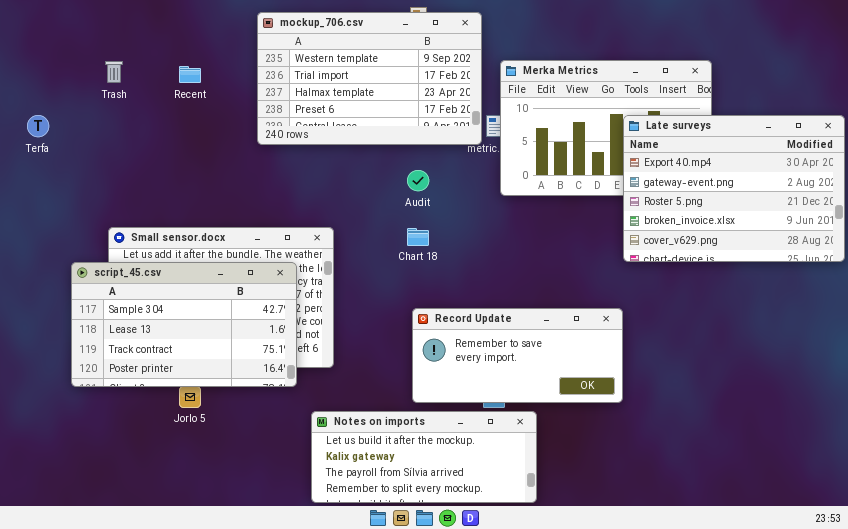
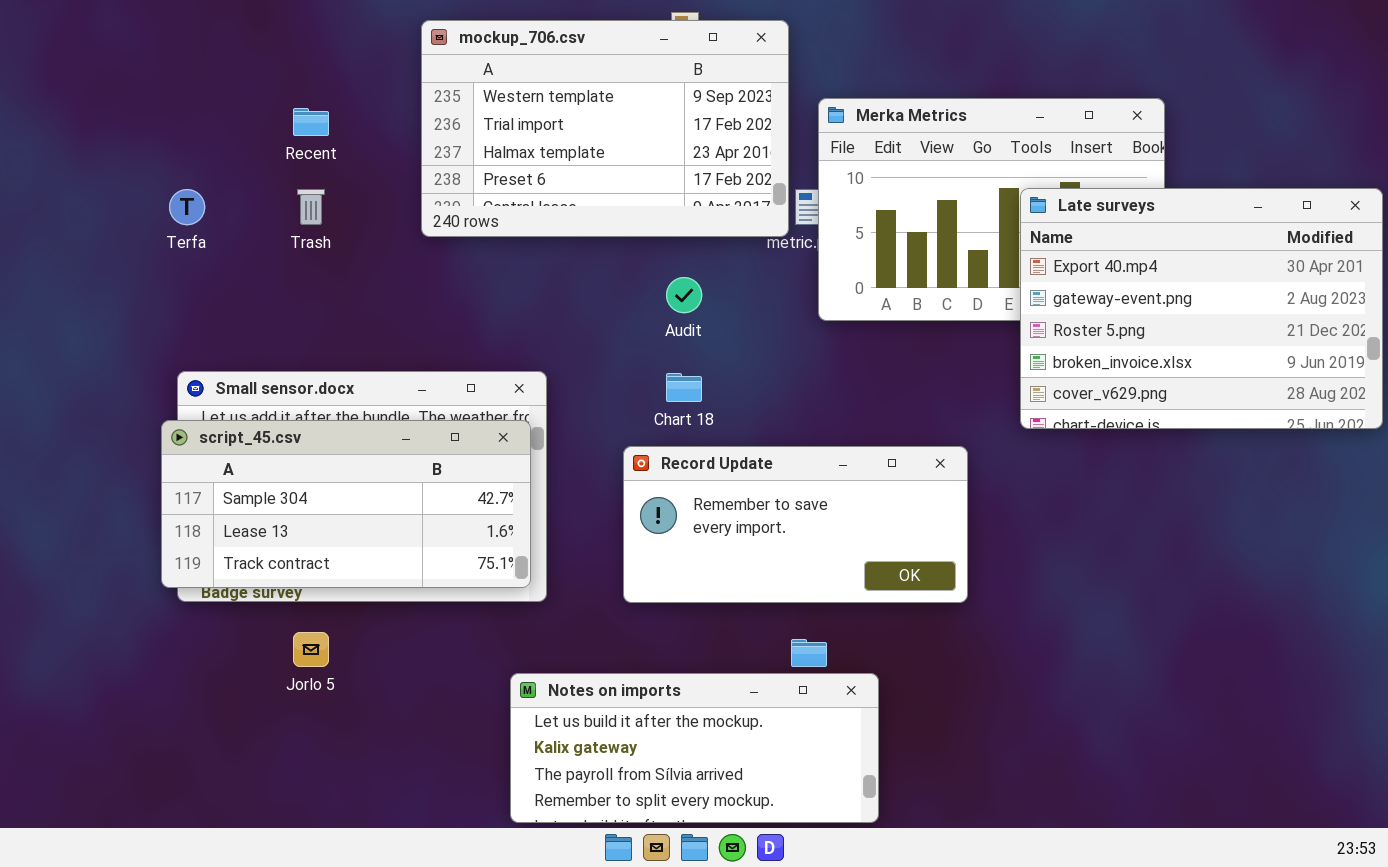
Trash: [105,61,123,83] -> [297,189,325,225], moved
Terfa: [27,115,49,137] -> [169,189,205,225], moved
script_45.csv: [71,262,297,387] -> [161,420,531,588], moved, resized
Record Update: [412,308,623,403] -> [623,446,968,603], moved

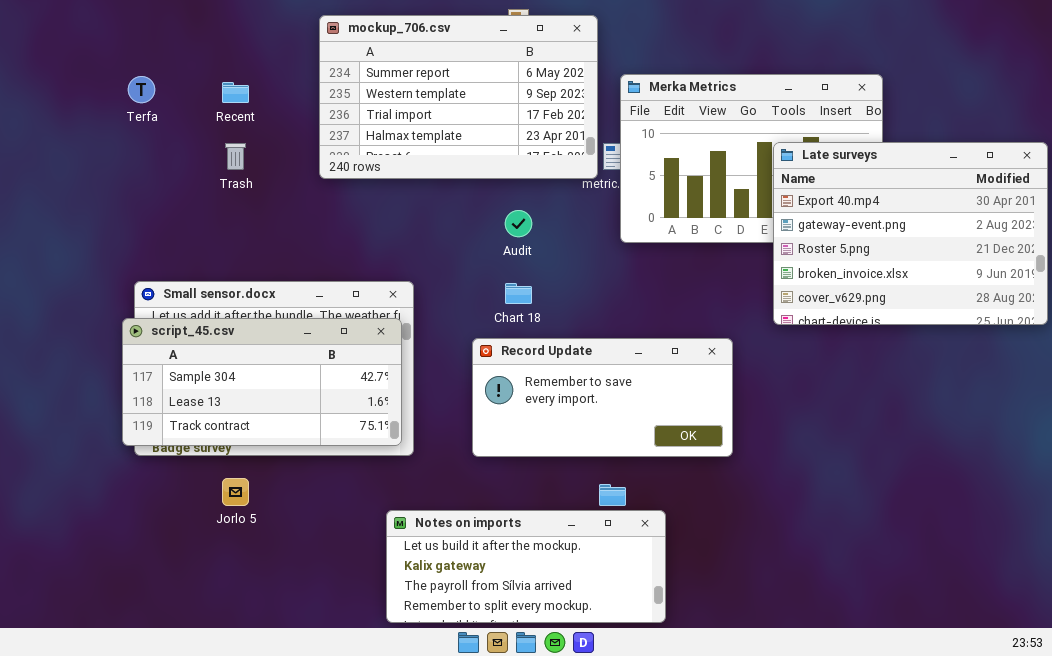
mockup_706.csv: [421,20,789,237] -> [319,15,598,179], scrolled up 1 row
Terfa: [169,189,205,225] -> [128,76,155,103], moved

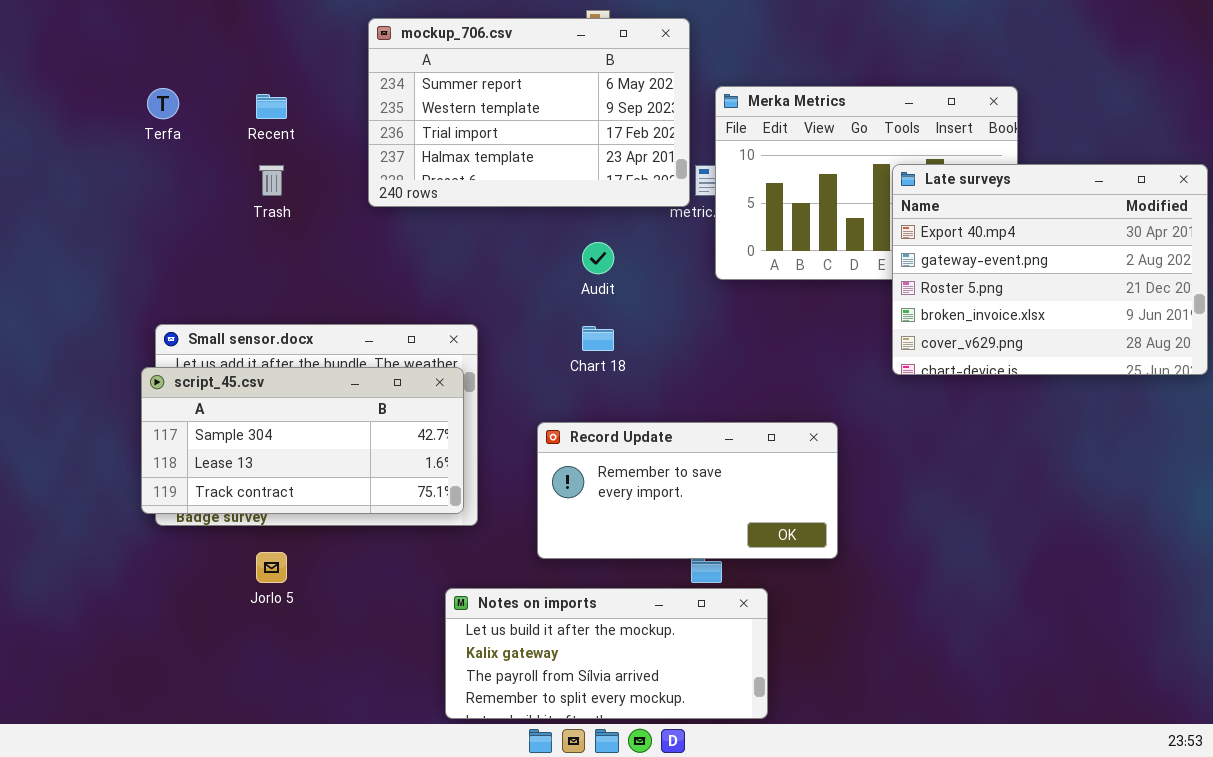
Record Update: [472,338,733,457] -> [537,422,838,559], moved

